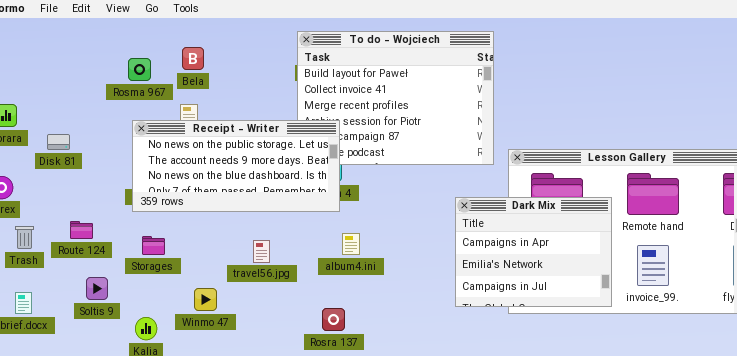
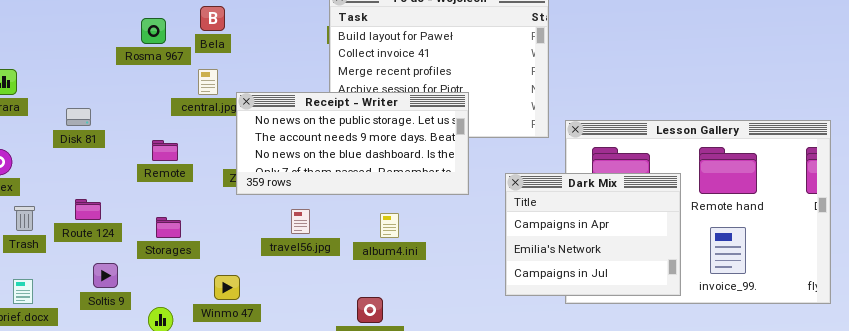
Receipt - Writer: [132,120,340,212] -> [236,92,469,195], moved
Disk 81: [47,134,70,150] -> [66,108,91,126], moved
travel56.jpg: [253,240,270,263] -> [291,209,310,234], moved

